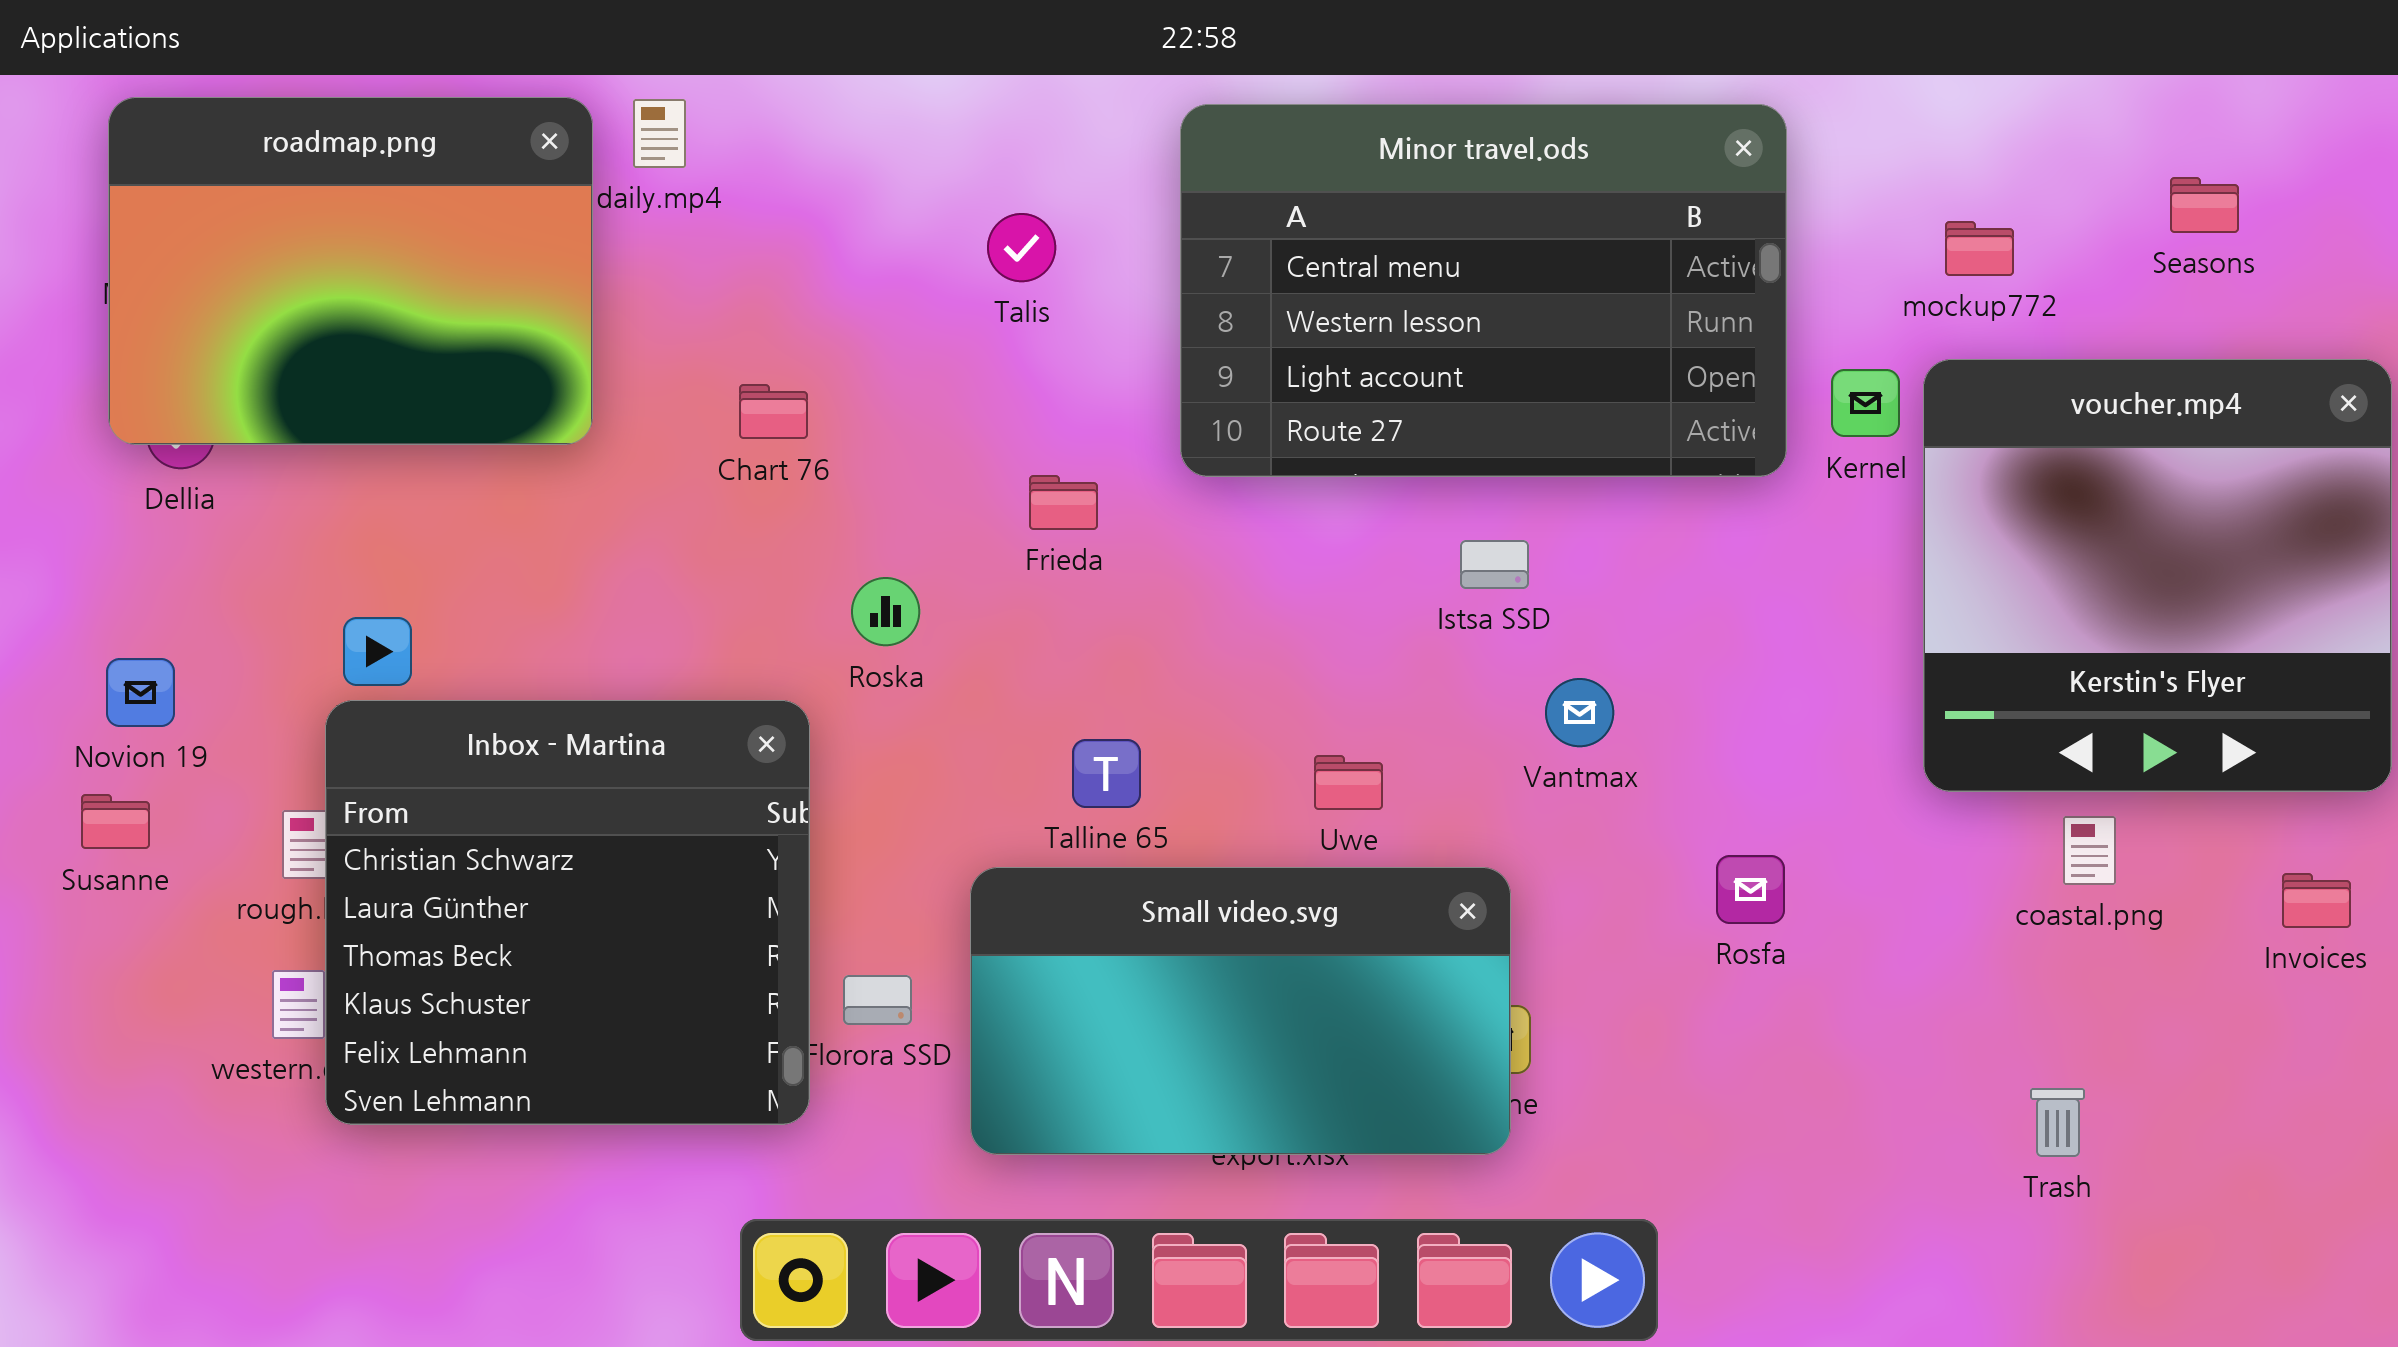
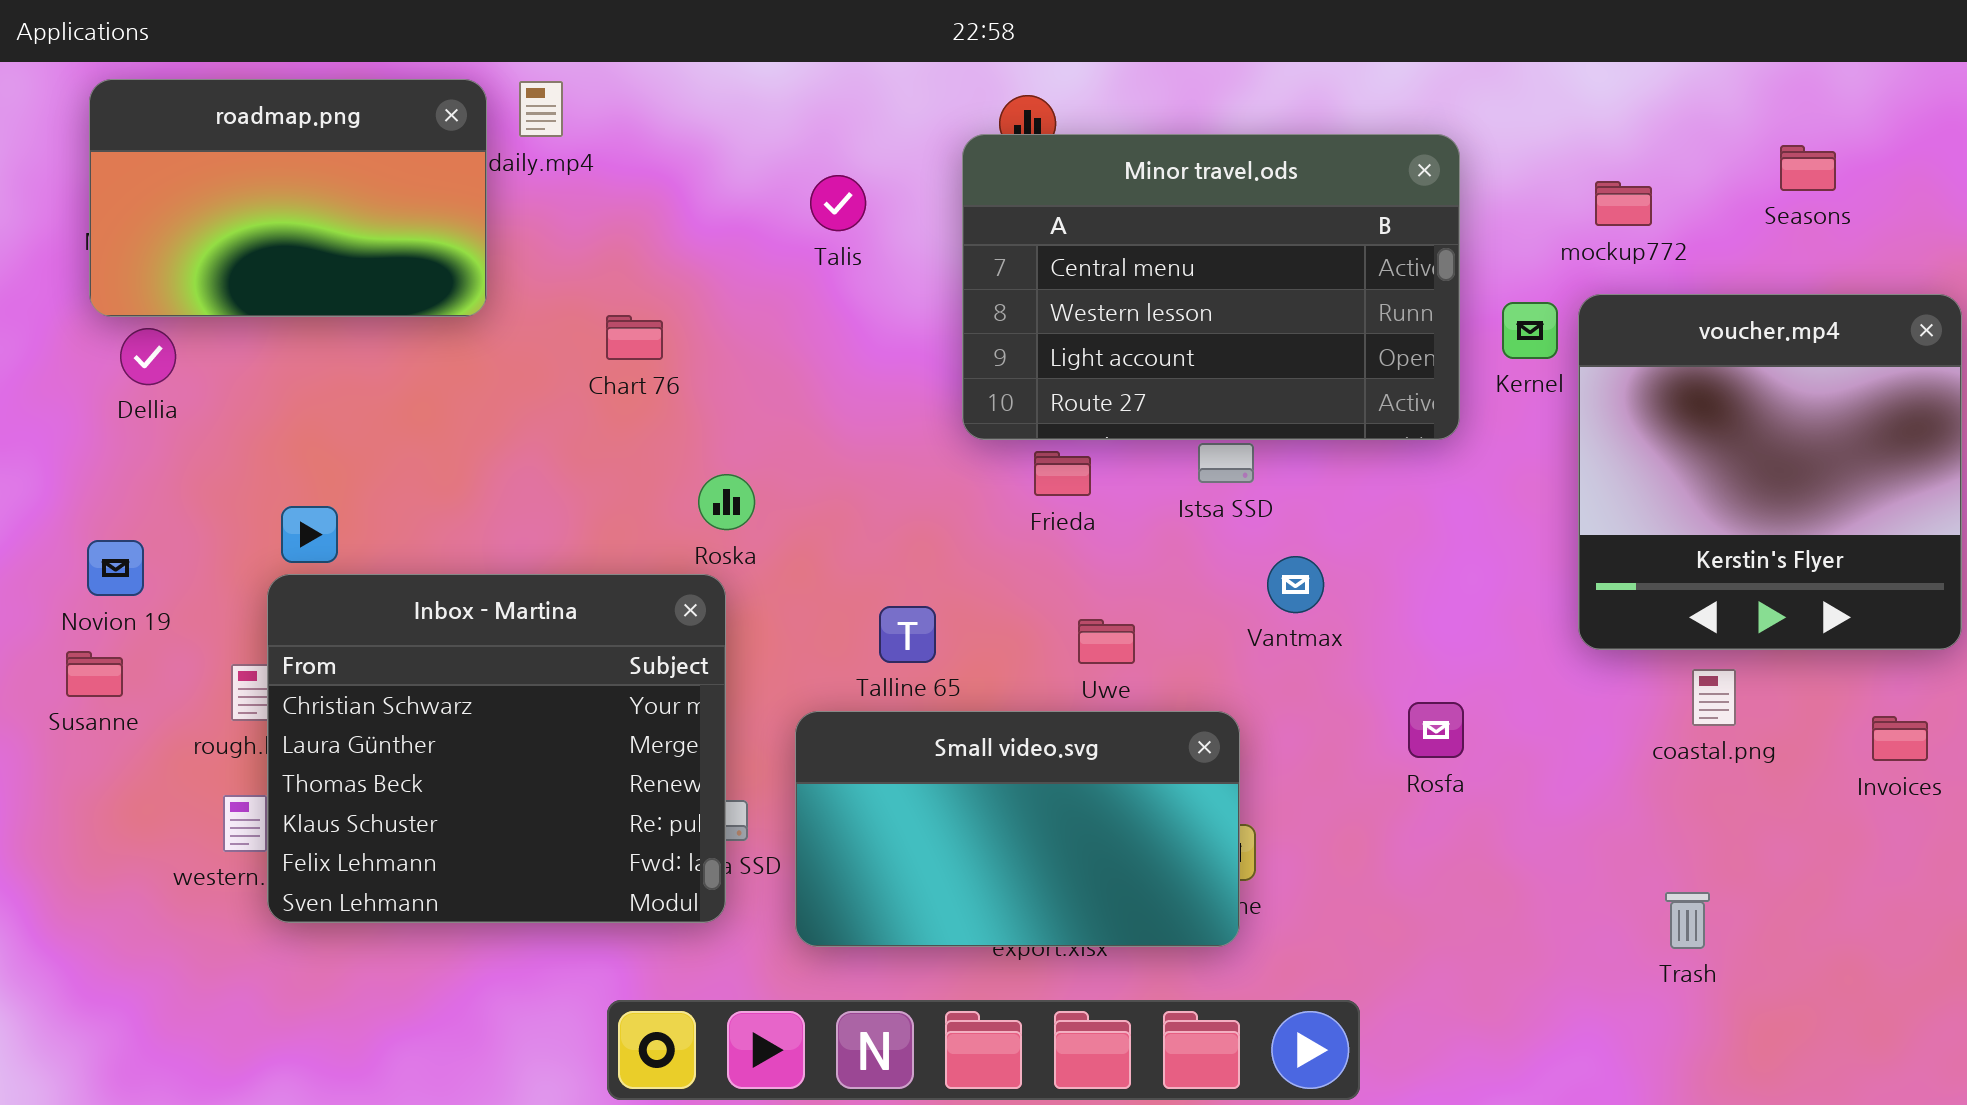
roadmap.png: [108,97,593,445] -> [89,79,487,317], resized
Minor travel.ods: [1180,104,1787,477] -> [962,134,1460,440], moved
Frieda: [1029,475,1098,530] -> [1034,451,1091,496], moved
Inbox - Martina: [325,700,810,1125] -> [267,574,726,923], resized

